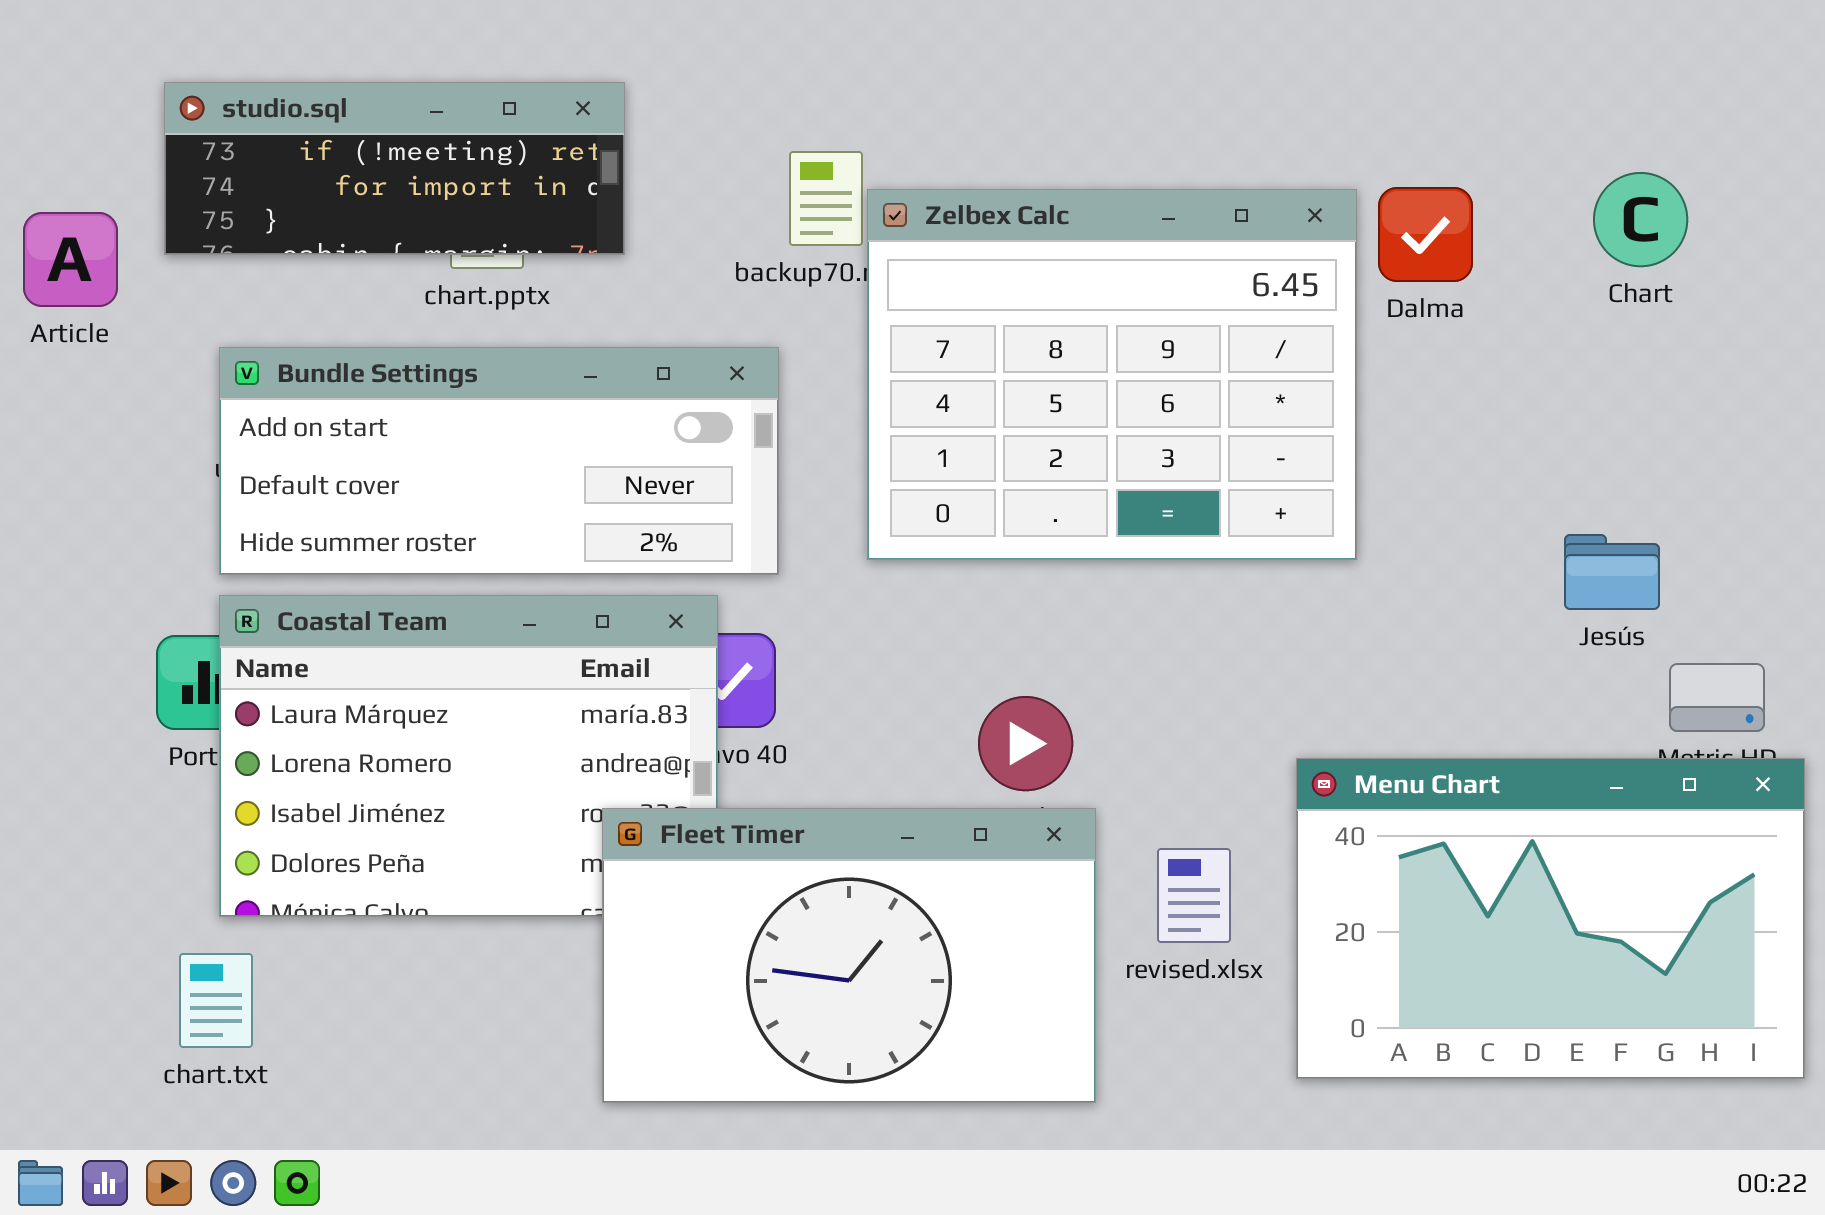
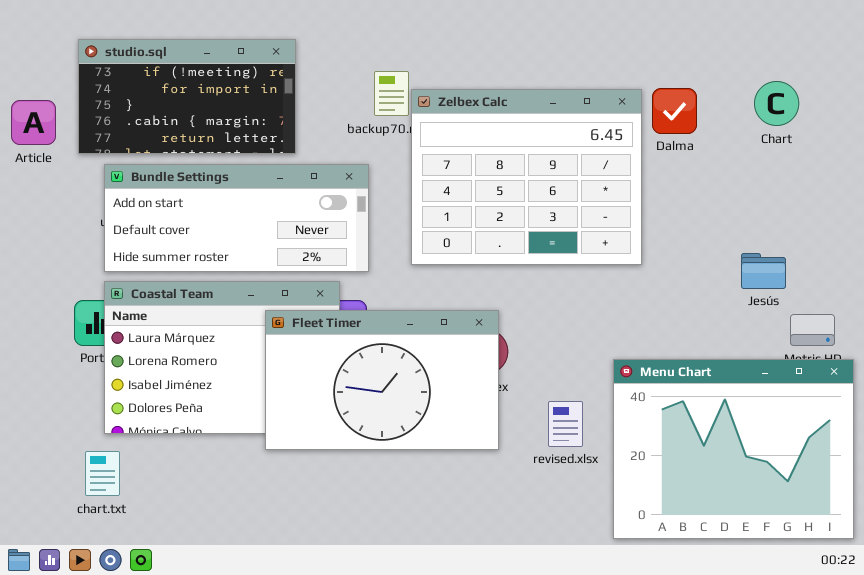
studio.sql: [164,82,625,255] -> [78,39,296,154], resized
Menu Chart: [1296,758,1805,1079] -> [613,359,854,539], resized
Fleet Timer: [602,808,1096,1103] -> [265,310,499,450], moved

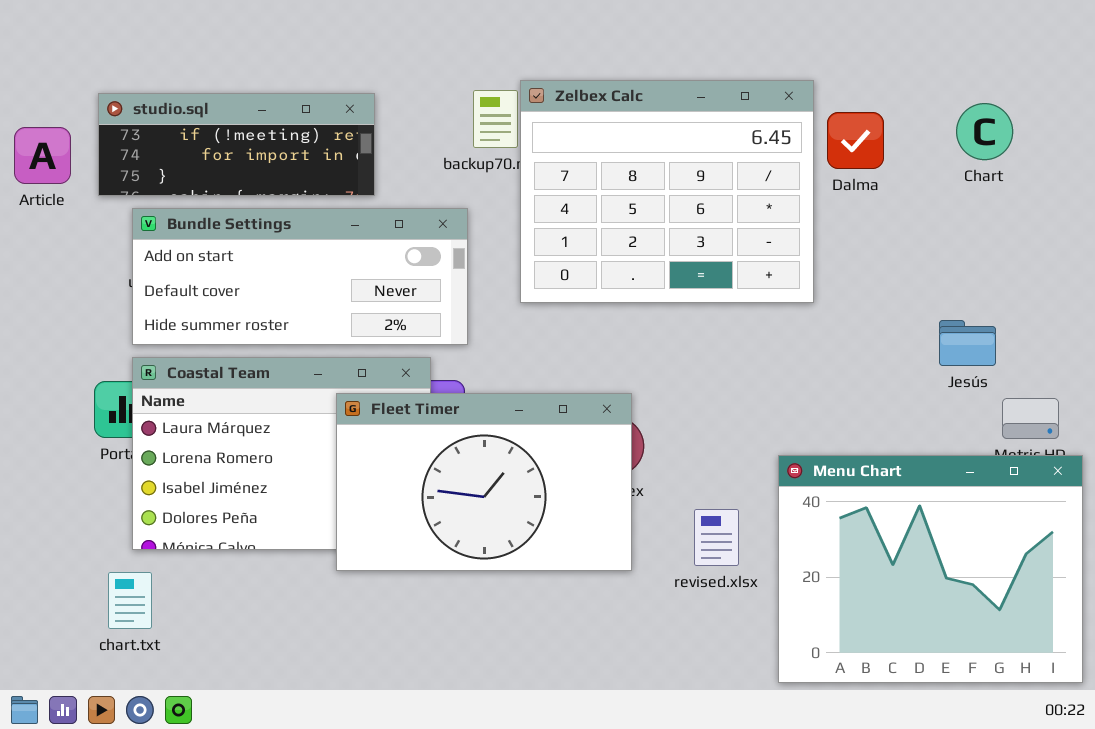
studio.sql: [78,39,296,154] -> [98,93,375,196], resized
Zelbex Calc: [411,89,642,265] -> [520,80,814,303], moved

